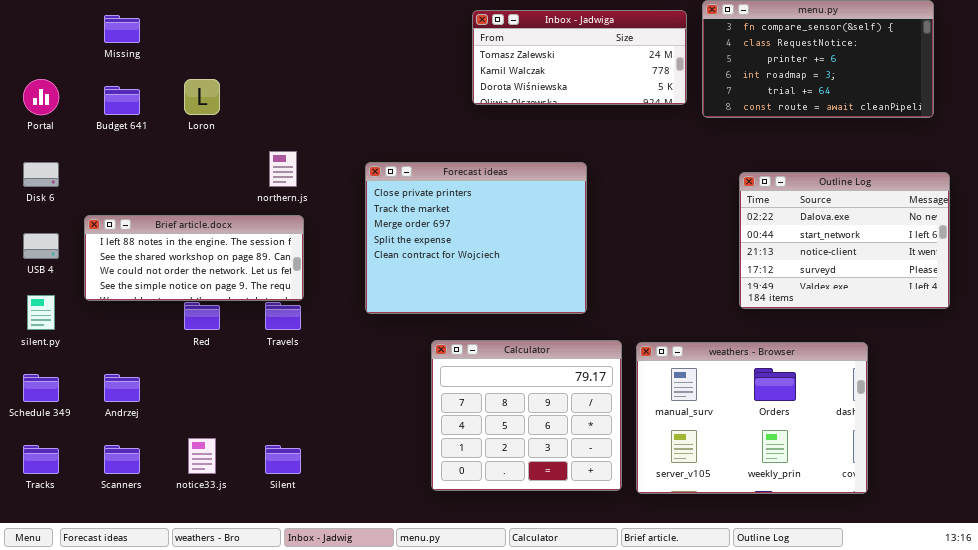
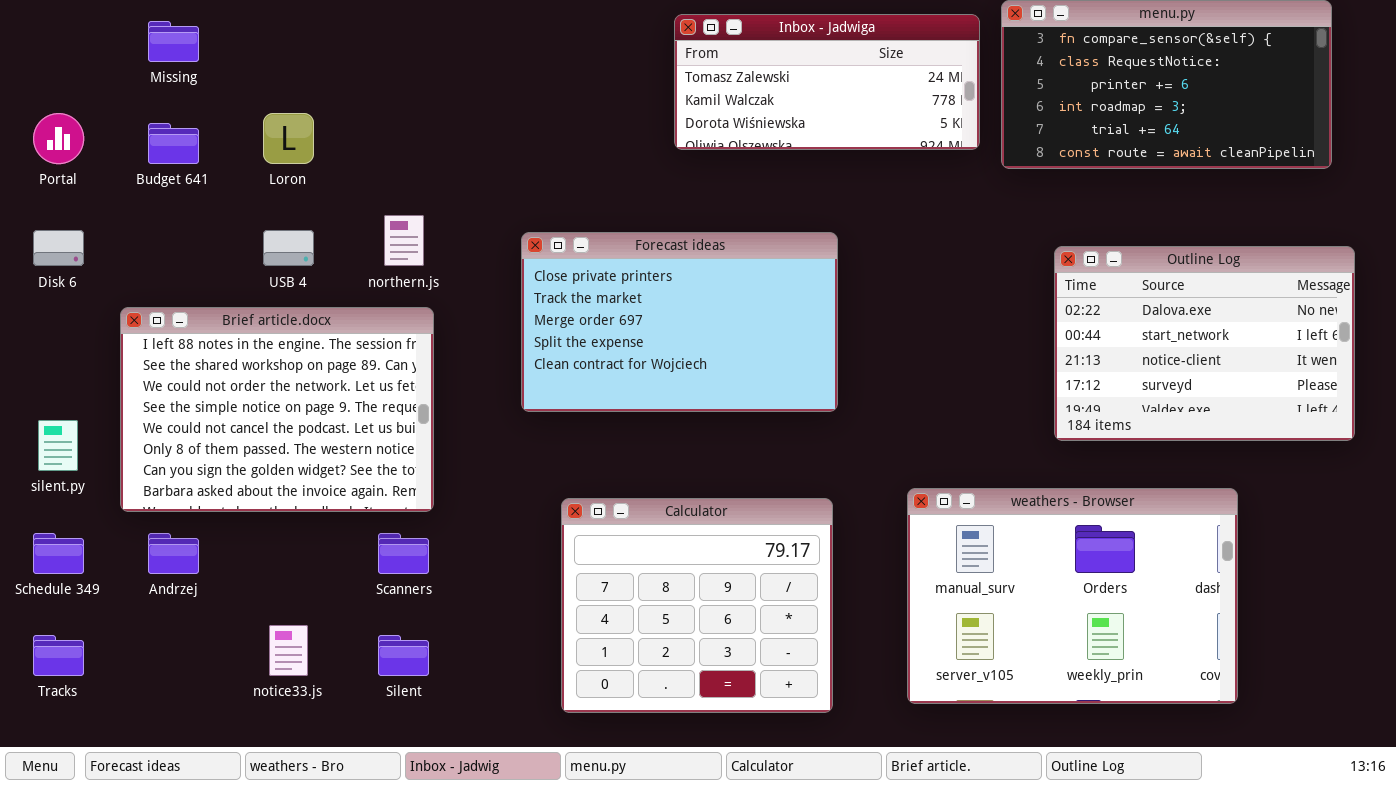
Forecast ideas: [365,162,587,314] -> [521,232,838,412], resized
Brief article.docx: [84,215,304,301] -> [120,307,434,512], resized
USB 4: [23,233,59,259] -> [263,230,314,266], moved
Calculator: [431,340,622,491] -> [561,498,833,713], moved
Scanners: [104,445,140,474] -> [378,533,429,574], moved

